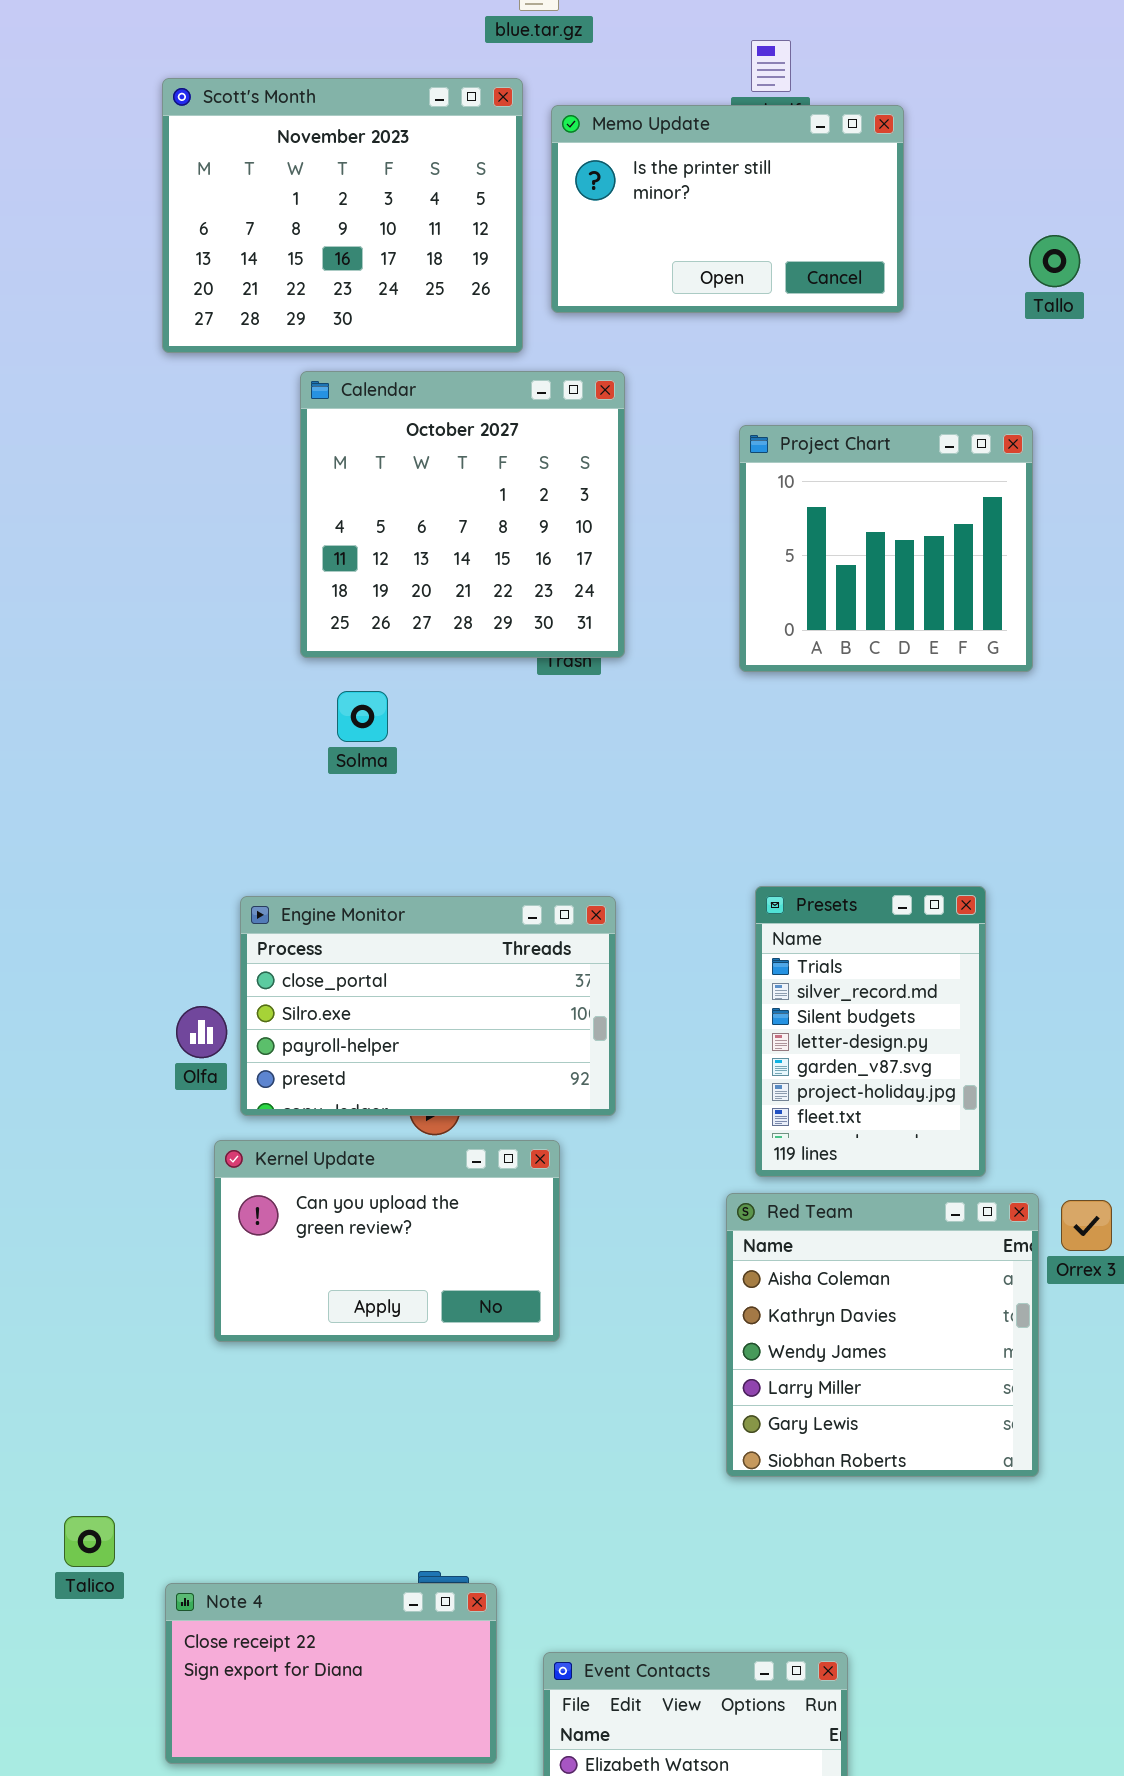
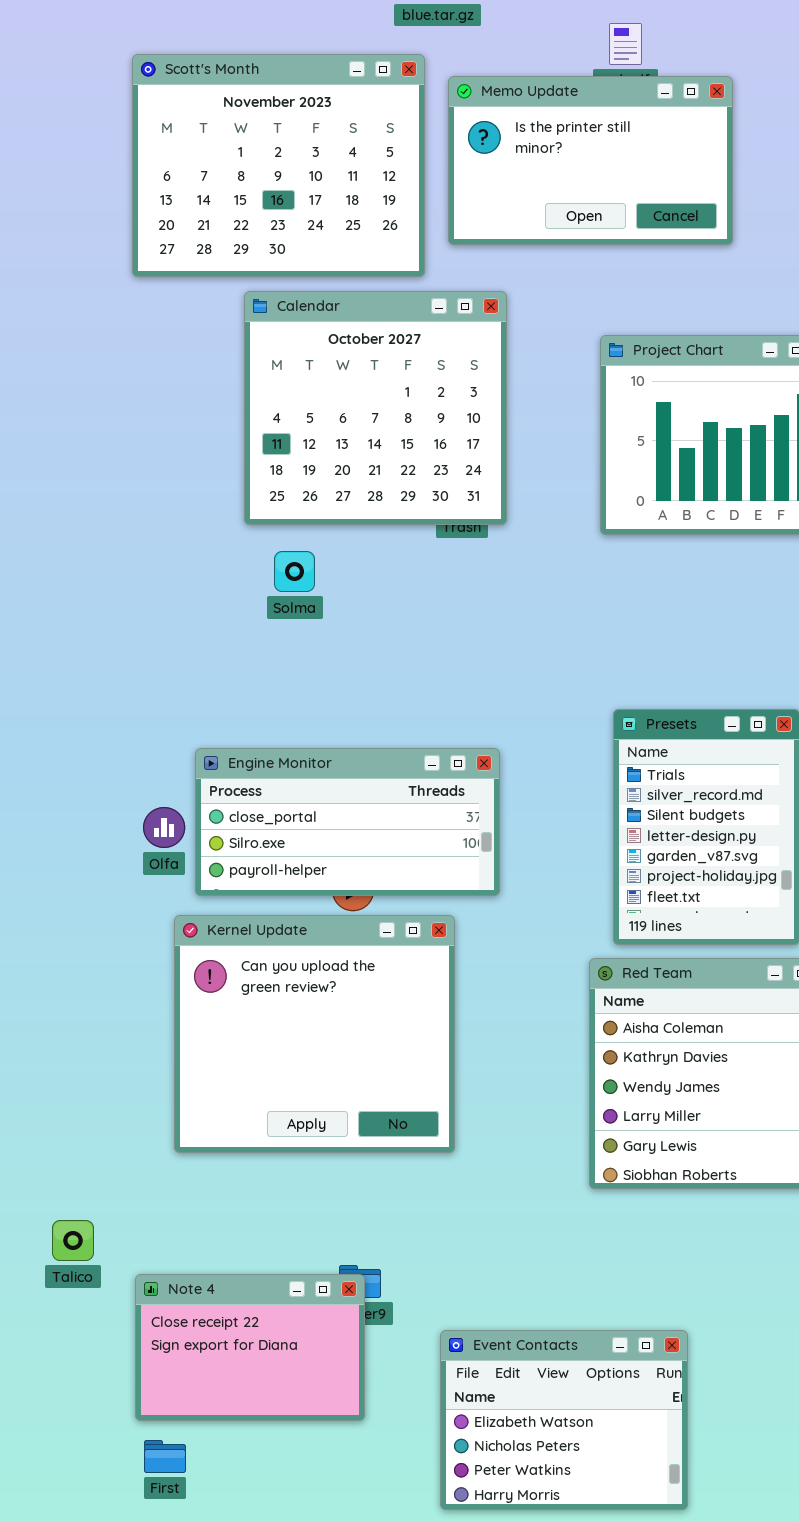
Engine Monitor: [240,896,616,1116] -> [195,748,500,896], resized
Kernel Update: [214,1140,560,1342] -> [174,915,455,1153], resized
Note 4: [165,1583,497,1764] -> [135,1274,365,1421], resized

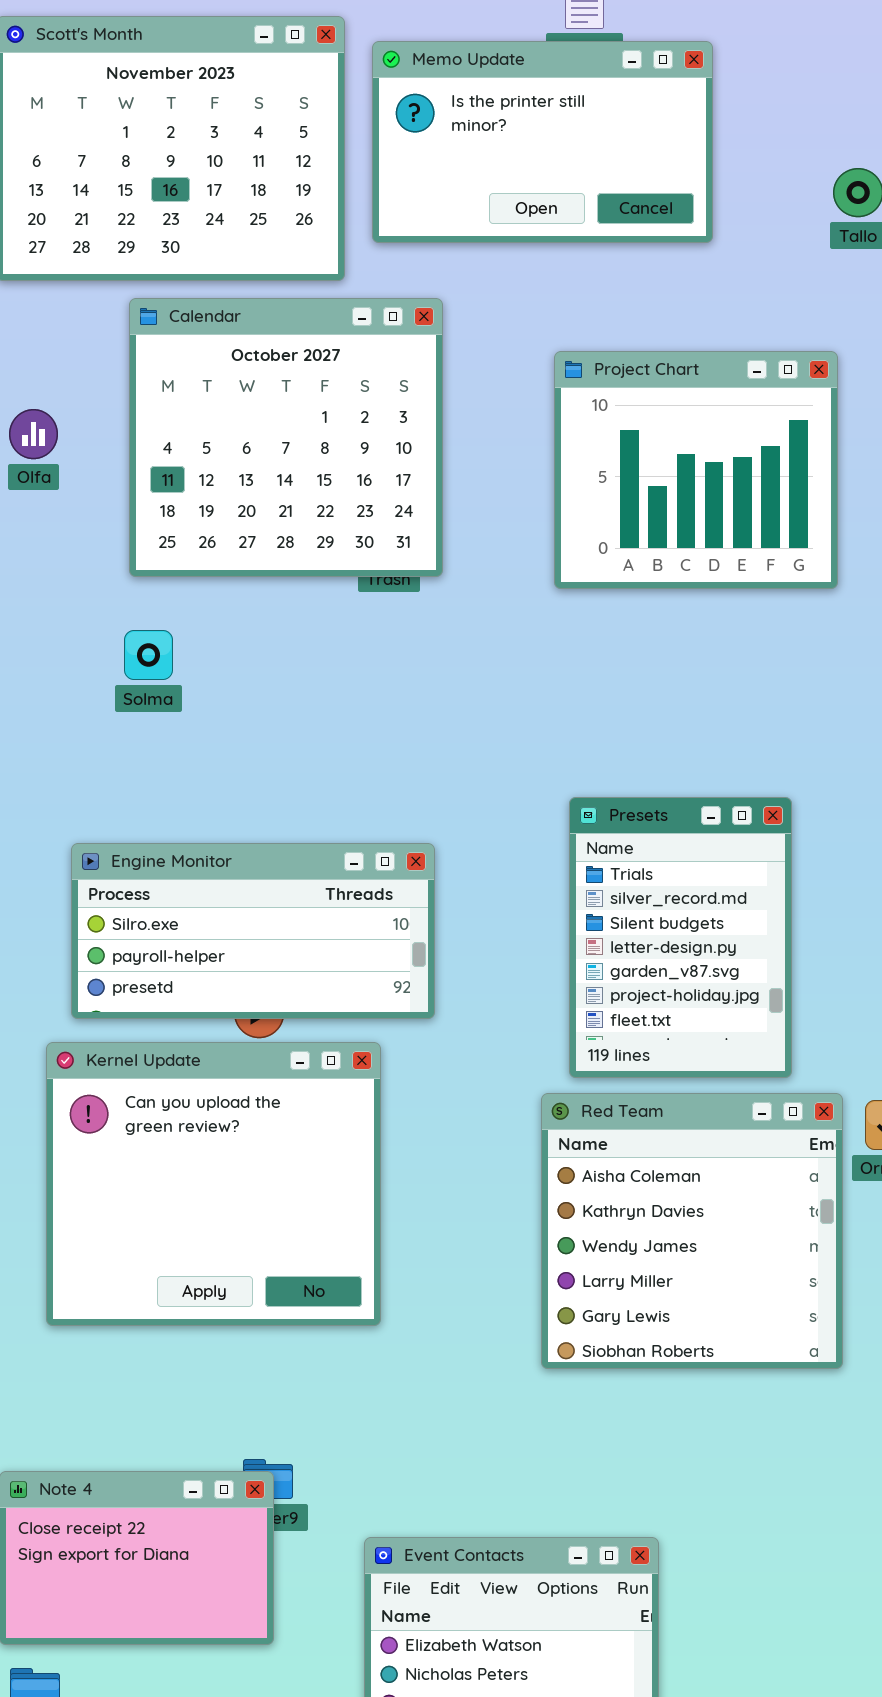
Solma: [274,551,315,592] -> [124,630,173,680], moved
Engine Monitor: [195,748,500,896] -> [71,843,435,1019], scrolled down 1 row
Olfa: [143,807,185,848] -> [9,409,58,459], moved

